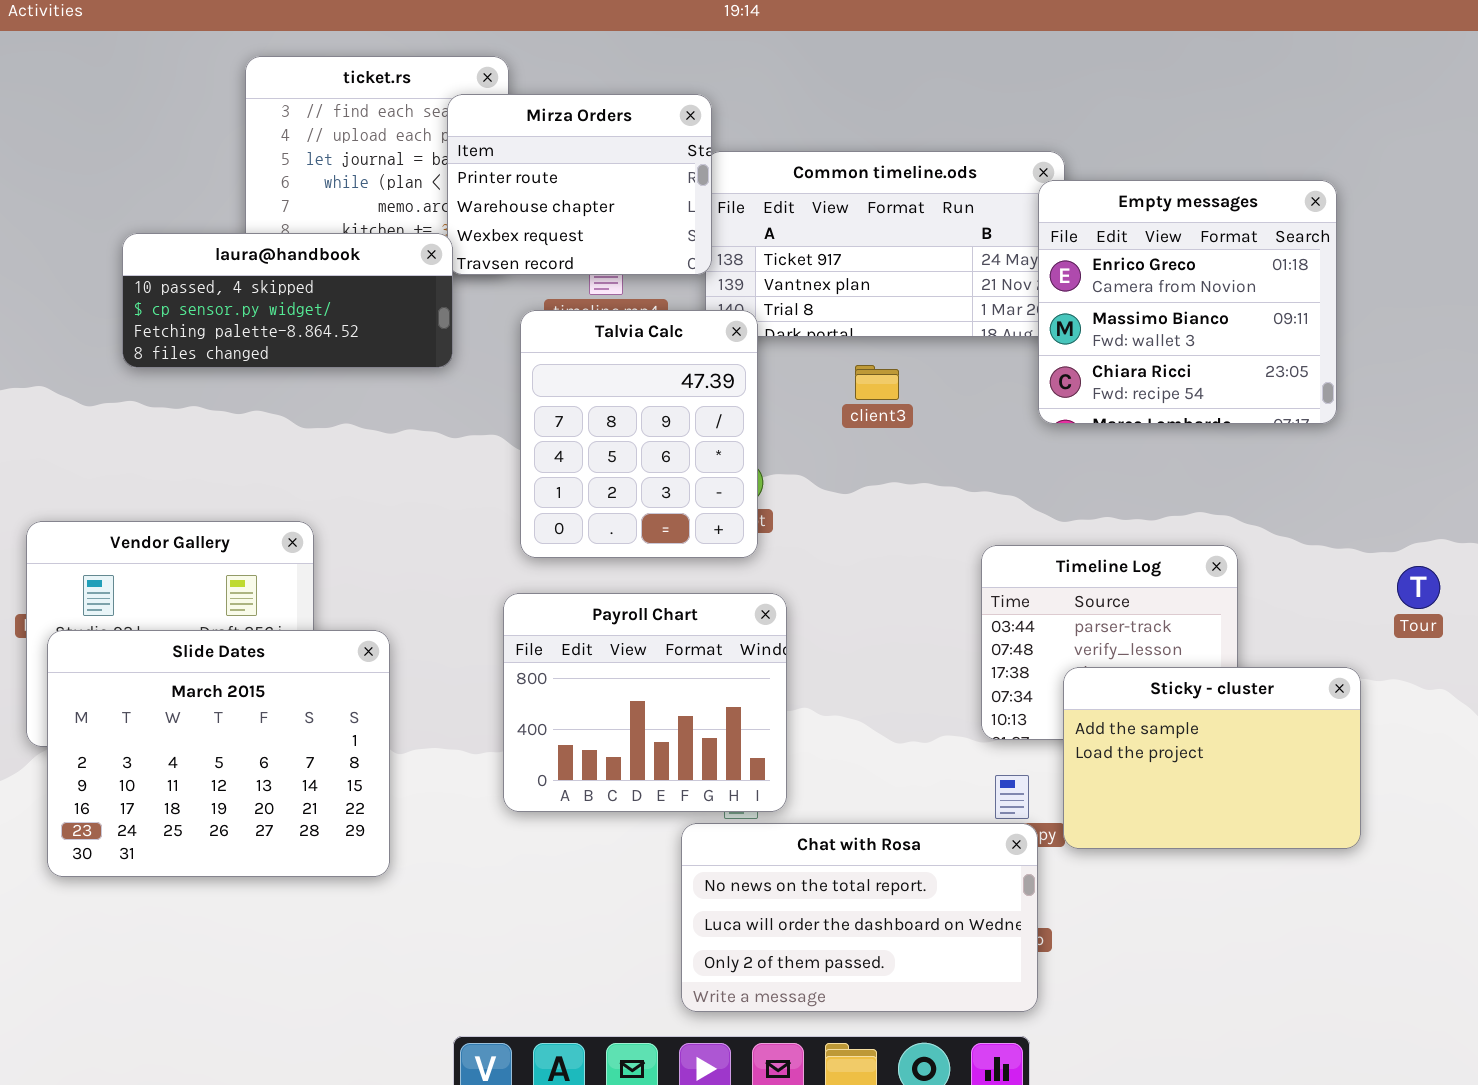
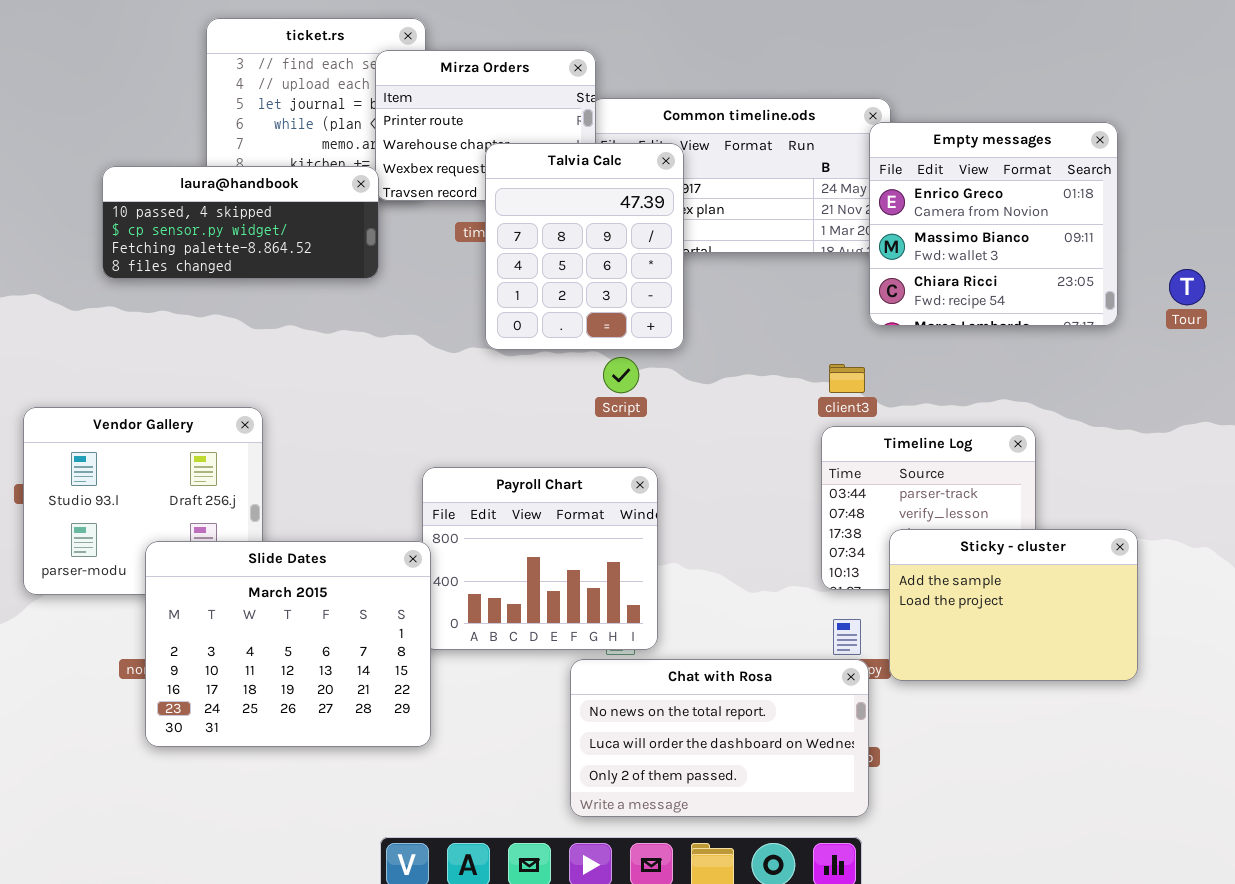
Talvia Calc: [520,310,758,558] -> [485,143,684,350], moved
client3: [855,365,899,400] -> [829,364,865,393], moved
Tour: [1397,566,1440,609] -> [1169,269,1205,305], moved
Slide Dates: [47,630,390,877] -> [145,541,431,747], moved

